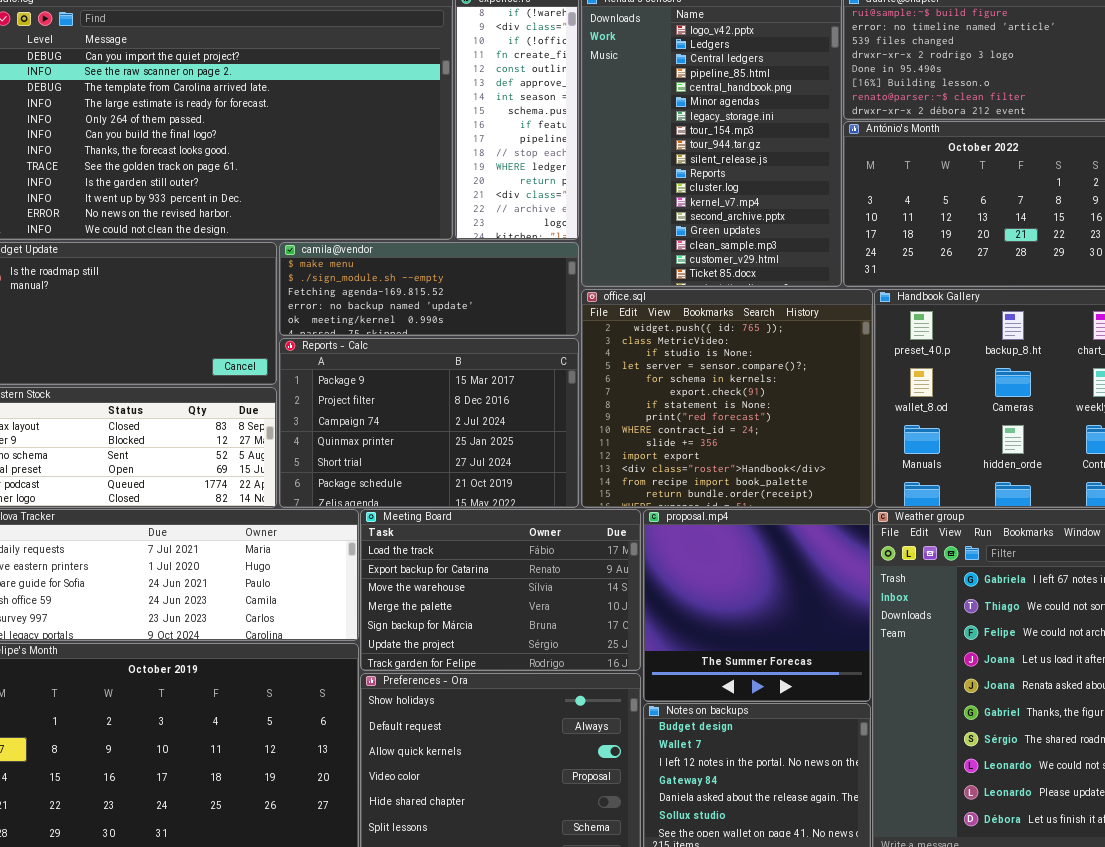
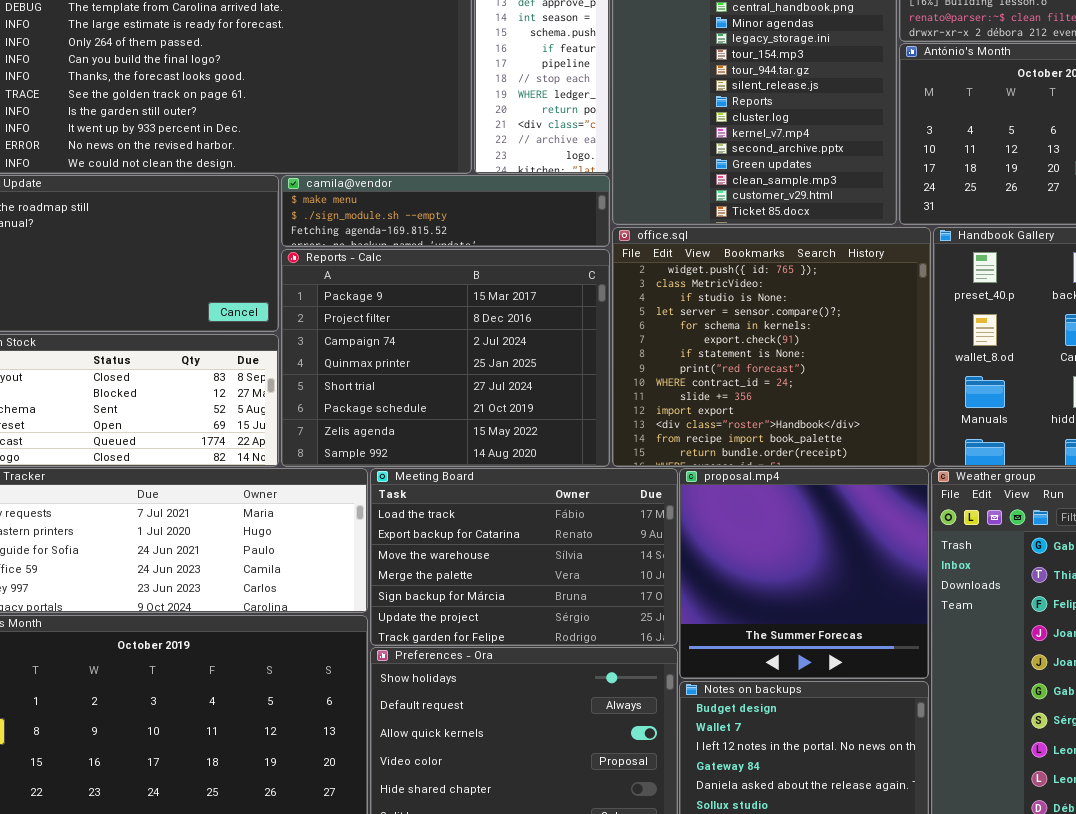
camila@vendor: [279,242,579,336] -> [281,175,610,247], resized
Reports - Calc: [279,338,579,508] -> [281,249,610,467], resized

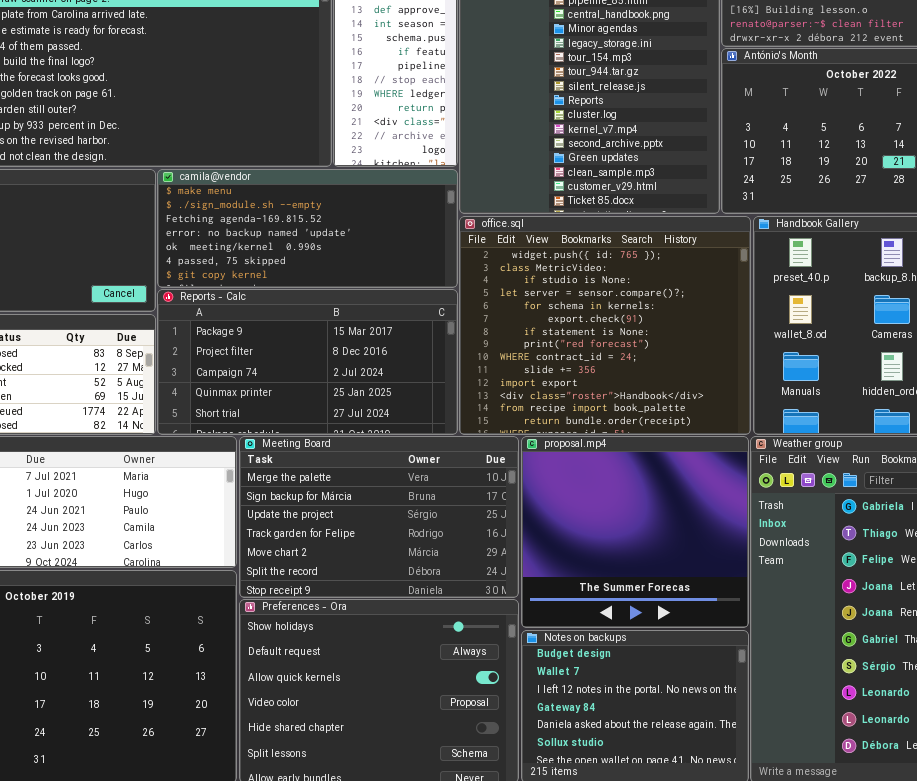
camila@vendor: [281,175,610,247] -> [157,169,458,288], resized
Reports - Calc: [281,249,610,467] -> [157,289,458,435], resized
Meeting Board: [370,468,678,646] -> [239,436,519,598], scrolled down 3 rows

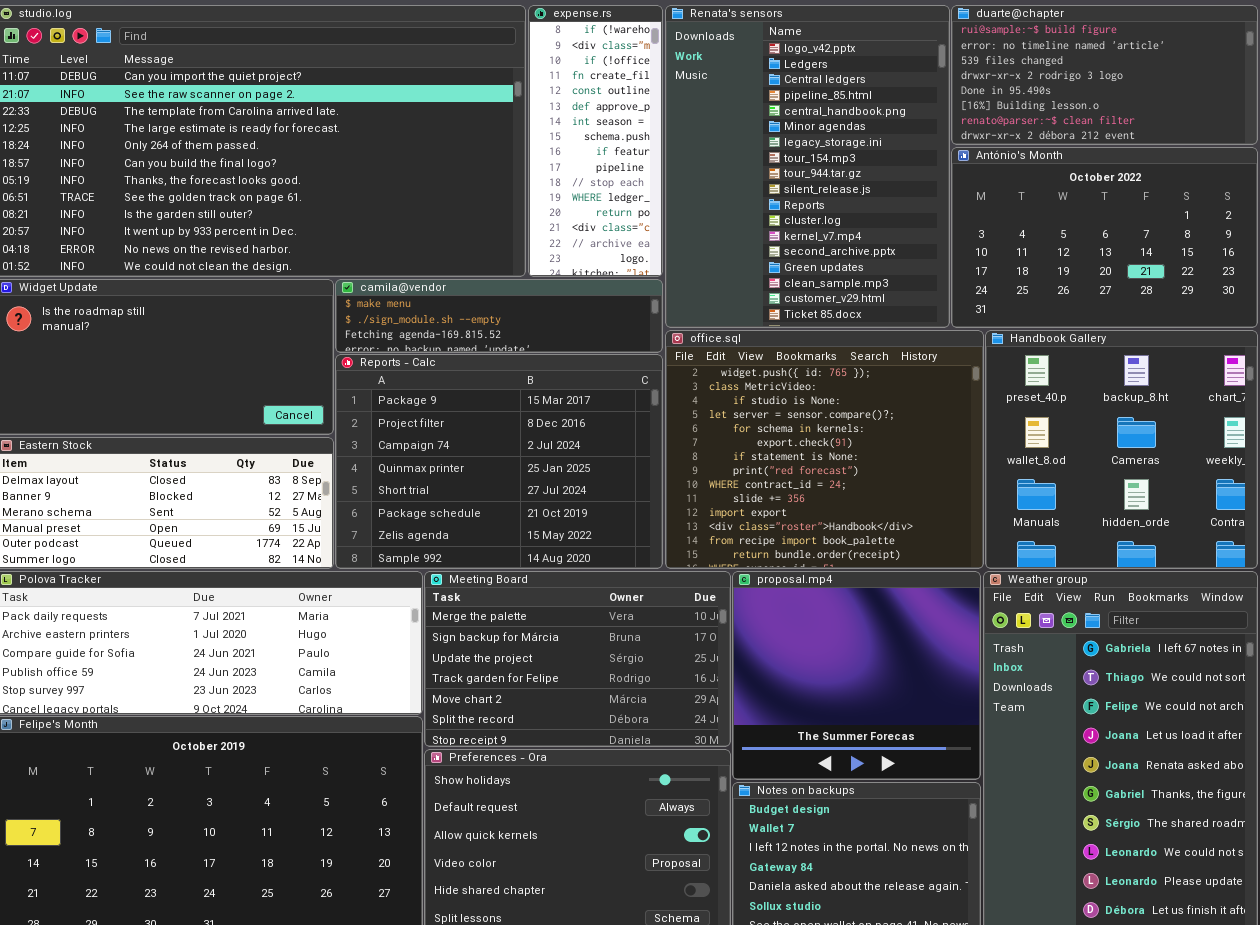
camila@vendor: [157,169,458,288] -> [335,279,663,353], resized
Reports - Calc: [157,289,458,435] -> [335,354,663,569], resized

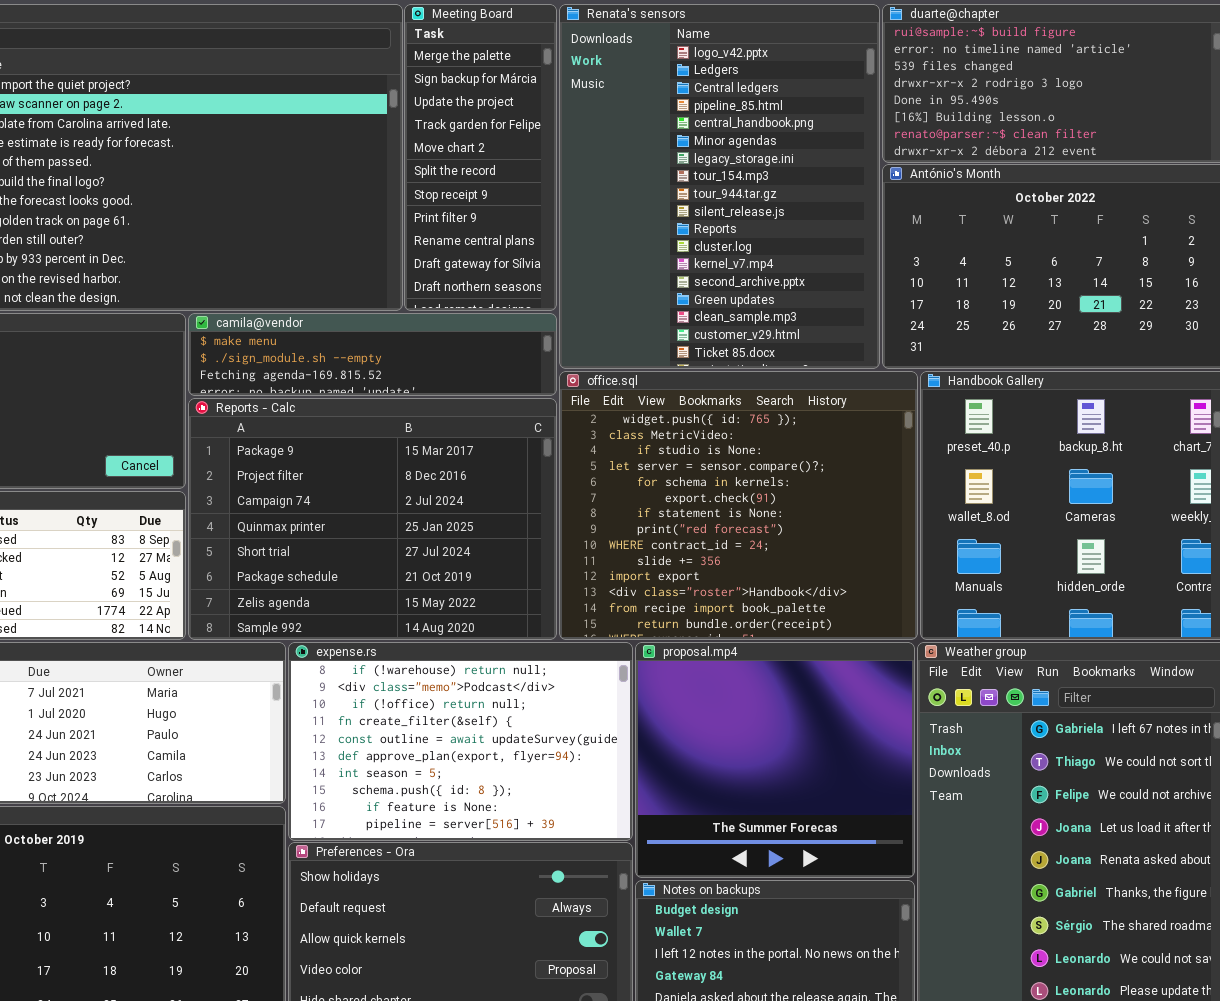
expense.rs: [528,5,663,277] -> [288,642,633,841], moved, resized
Meeting Board: [424,571,731,747] -> [404,4,557,311], moved, resized

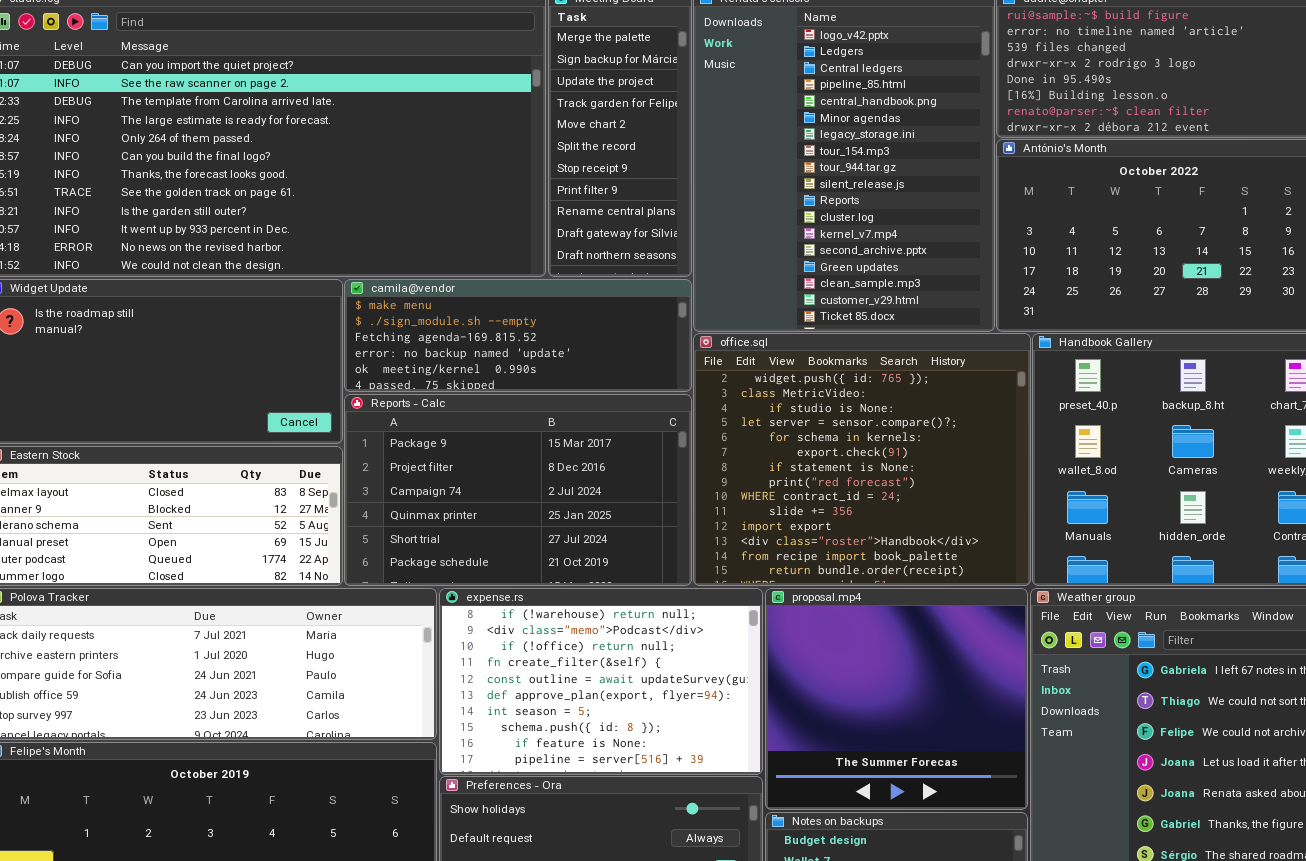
camila@vendor: [188,313,557,396] -> [344,279,692,392], resized
Reports - Calc: [188,398,557,640] -> [344,394,692,586], resized

